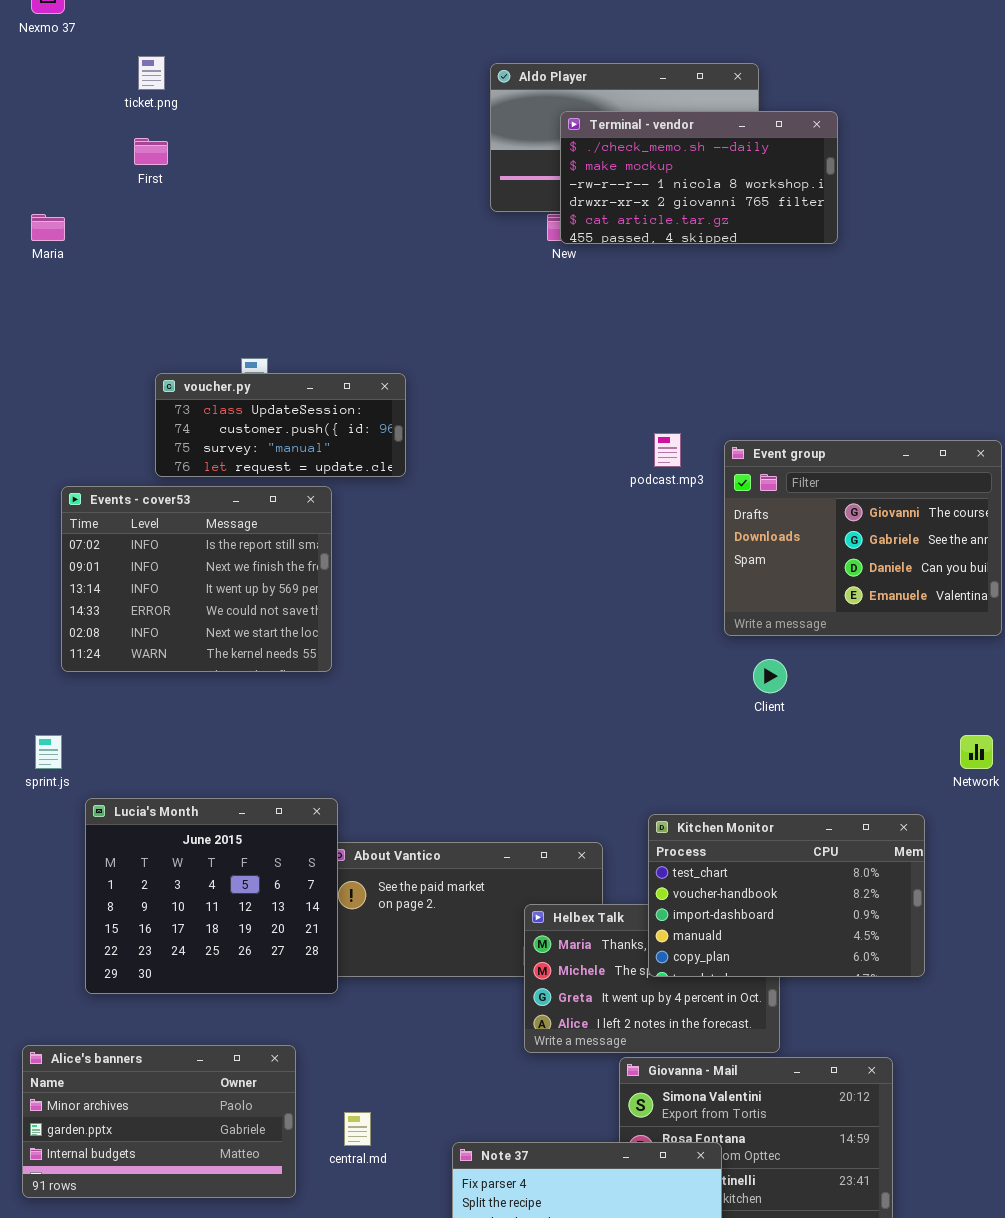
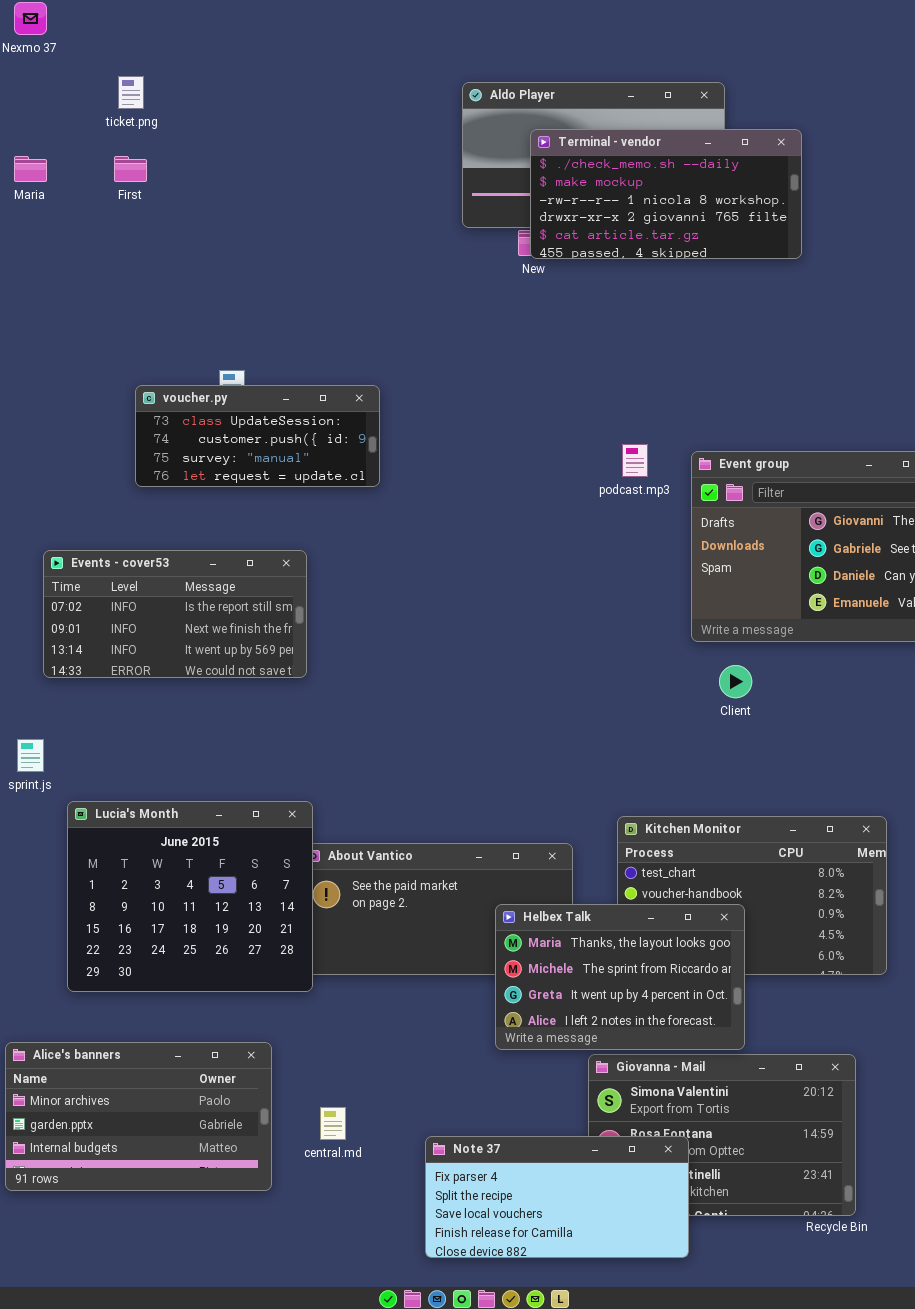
Maria: [31,214,65,241] -> [14,156,47,182], moved
Events - cover53: [61,486,332,672] -> [43,550,307,678], resized
Helbex Talk: [524,904,780,1053] -> [495,904,745,1050], raised

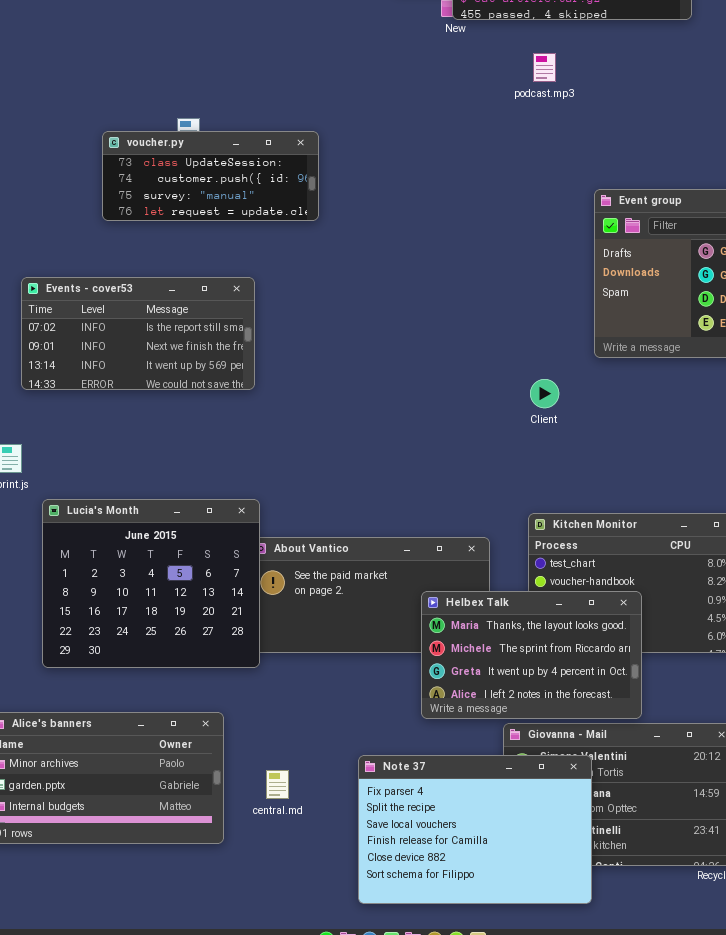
podcast.mp3: [622,444,648,477] -> [533,53,556,82], moved
Client: [719,665,752,698] -> [530,379,559,408], moved
Note 37: [425,1136,689,1258] -> [358,755,592,904], resized

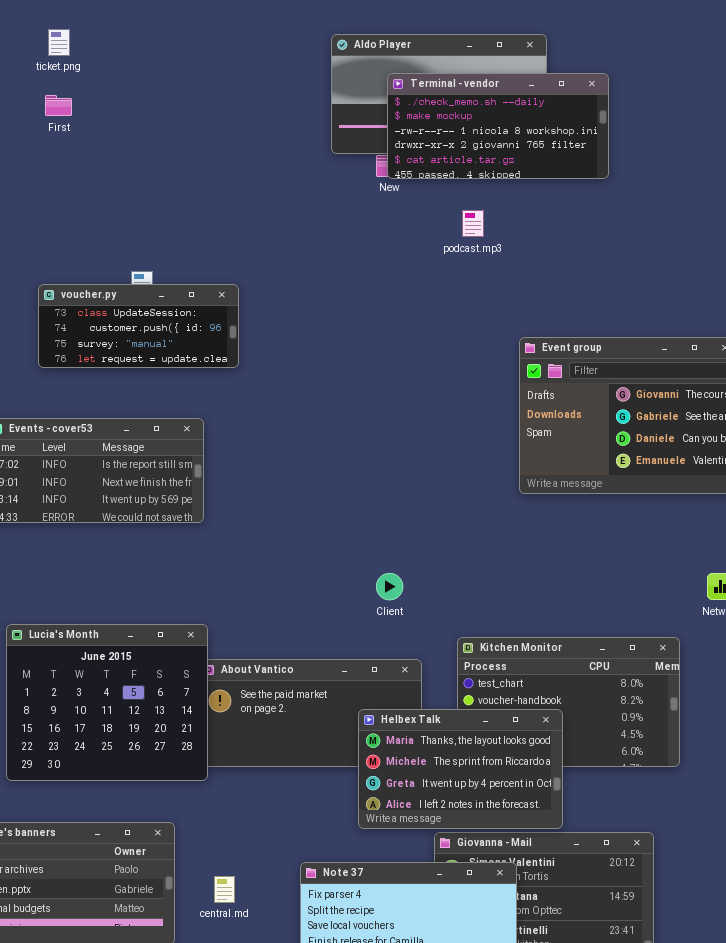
voucher.py: [102,131,319,221] -> [38,284,239,368], moved
Client: [530,379,559,408] -> [376,573,403,600], moved

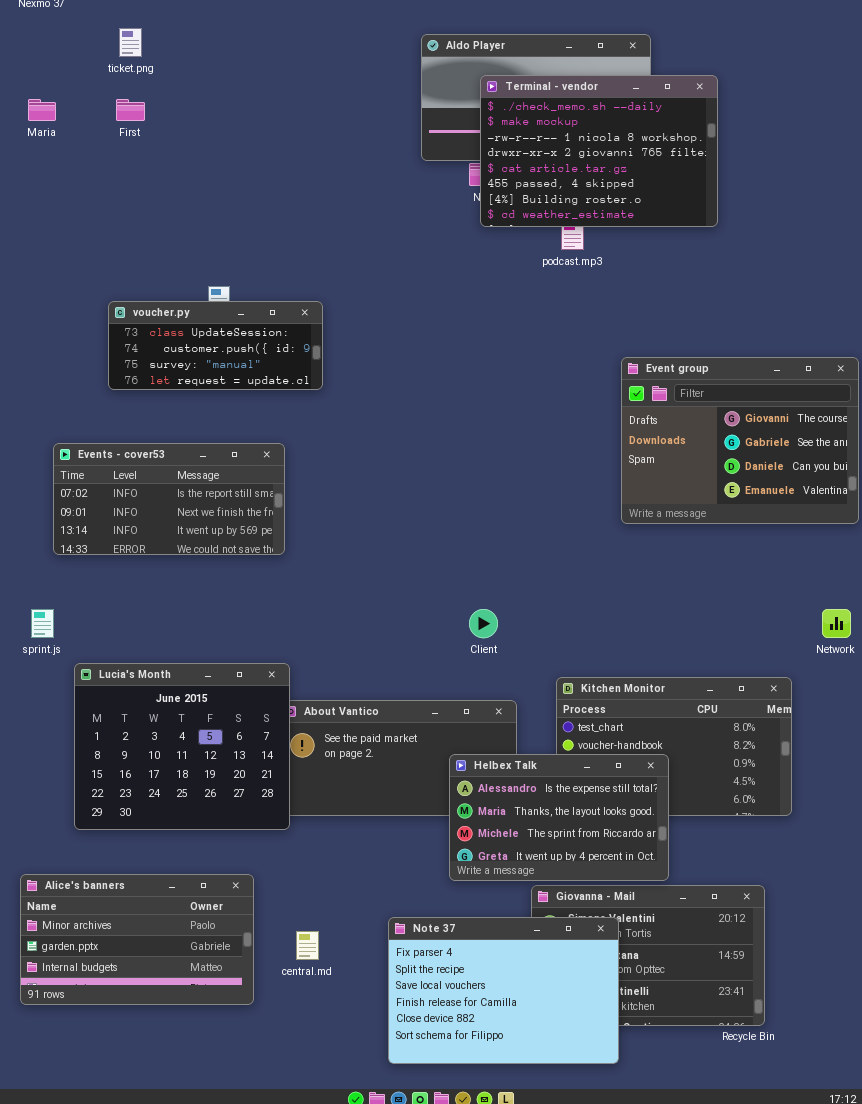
Terminal - vendor: [387,73,609,179] -> [480,75,718,227], resized
Helbex Talk: [358,709,563,829] -> [449,754,669,881], scrolled up 1 row

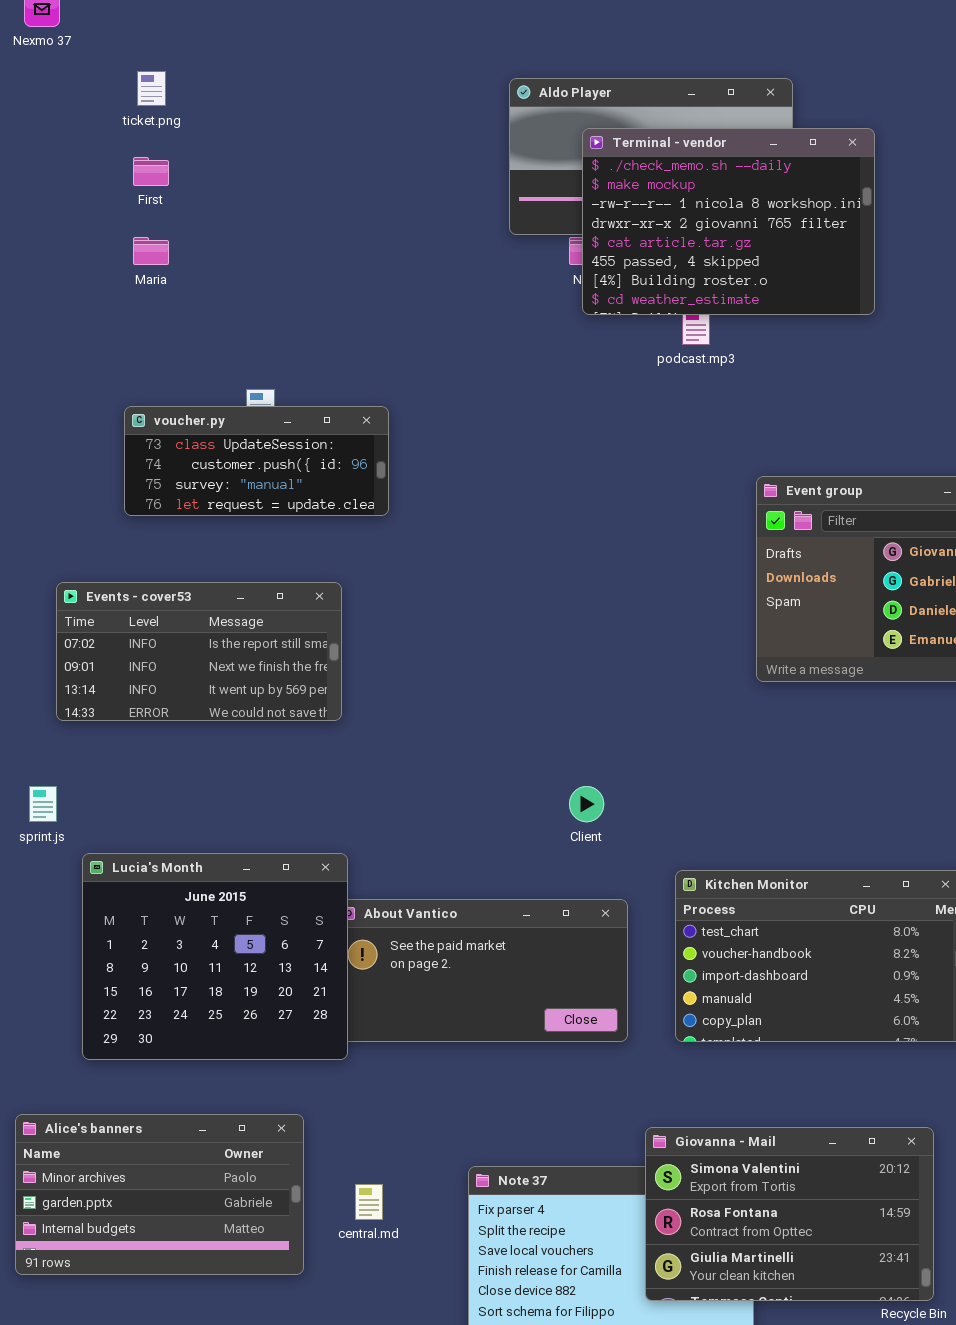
Maria: [28,99,56,121] -> [133,237,169,265], moved
Helbex Talk: [449,754,669,881] -> none, closed
Giovanna - Mail: [531,885,765,1026] -> [645,1127,934,1301], raised

